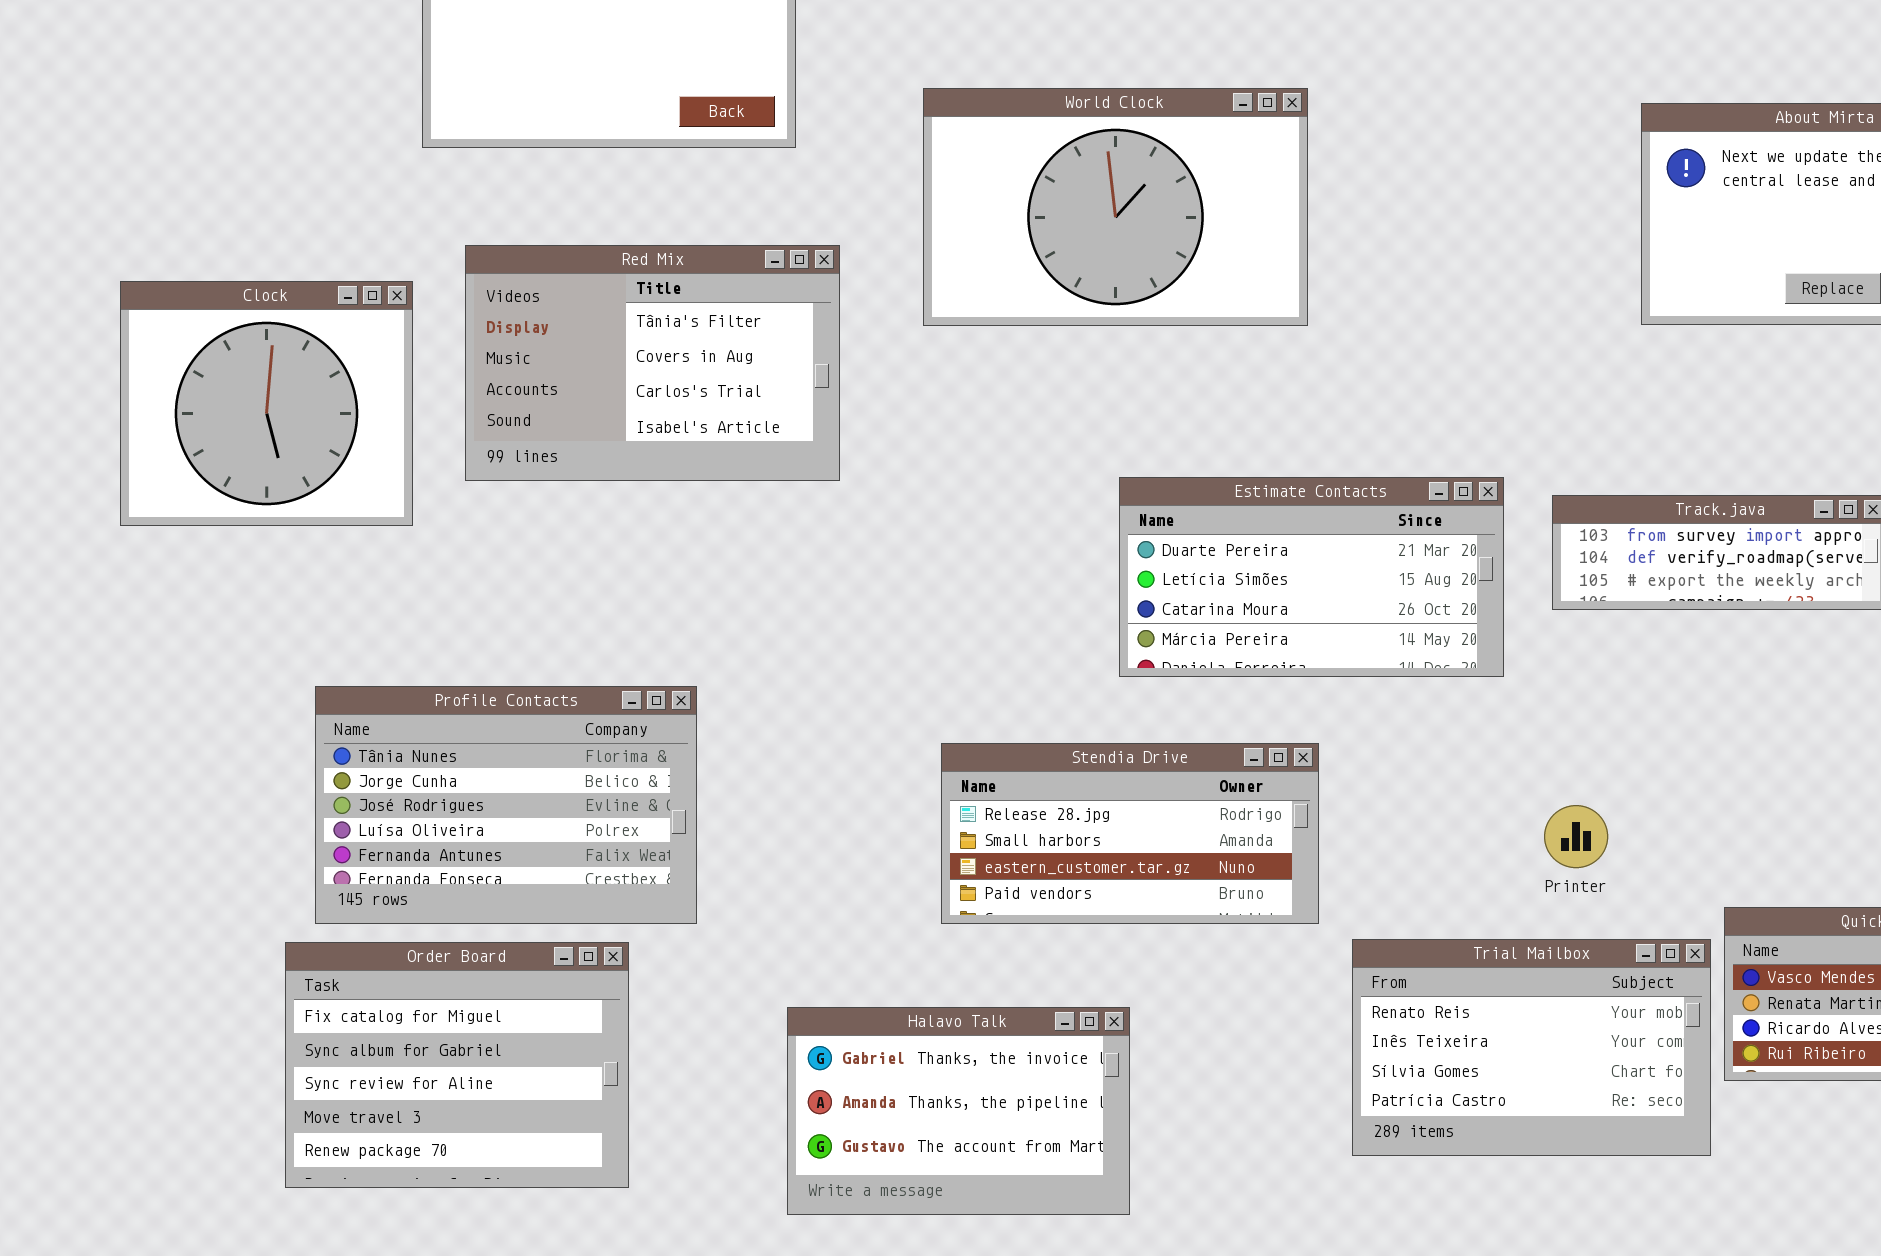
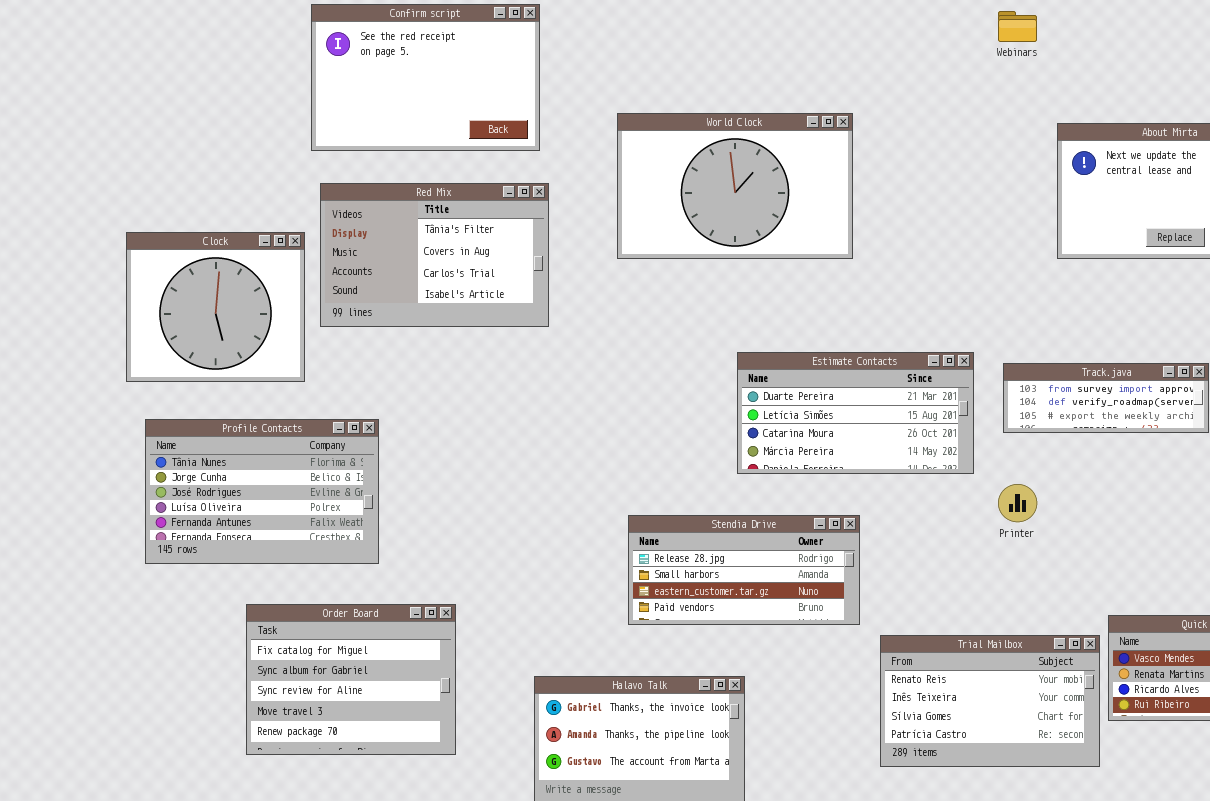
Red Mix: [465,245,840,481] -> [320,183,549,327], moved
Profile Contacts: [315,686,697,924] -> [145,419,379,564], moved
Printer: [1544,805,1608,868] -> [998,484,1037,522], moved
Order Board: [285,942,629,1188] -> [246,604,456,755], moved

